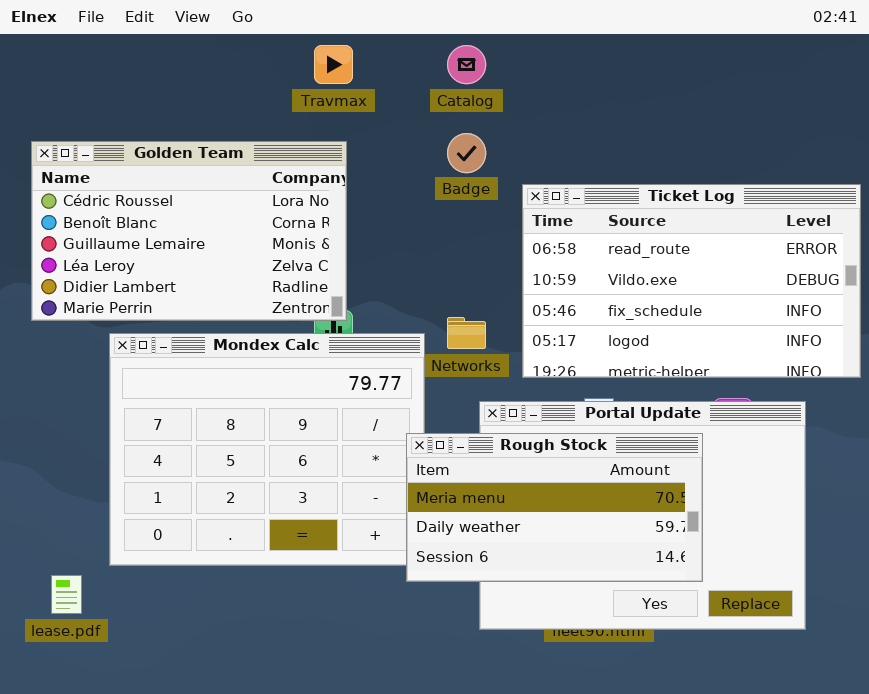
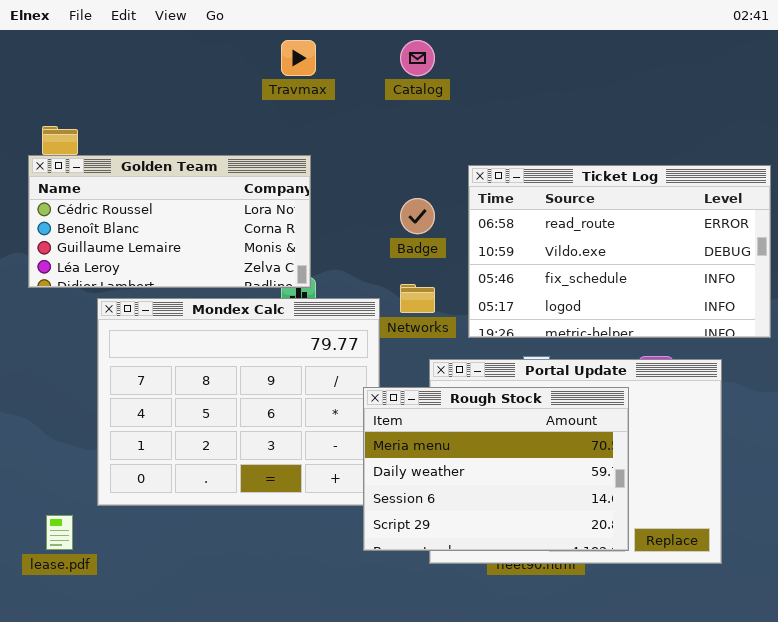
Badge: [447,133,486,173] -> [400,198,435,234], moved
Golden Team: [31,141,347,321] -> [28,155,311,288], resized
Rough Stock: [406,433,703,582] -> [363,387,629,551], resized

